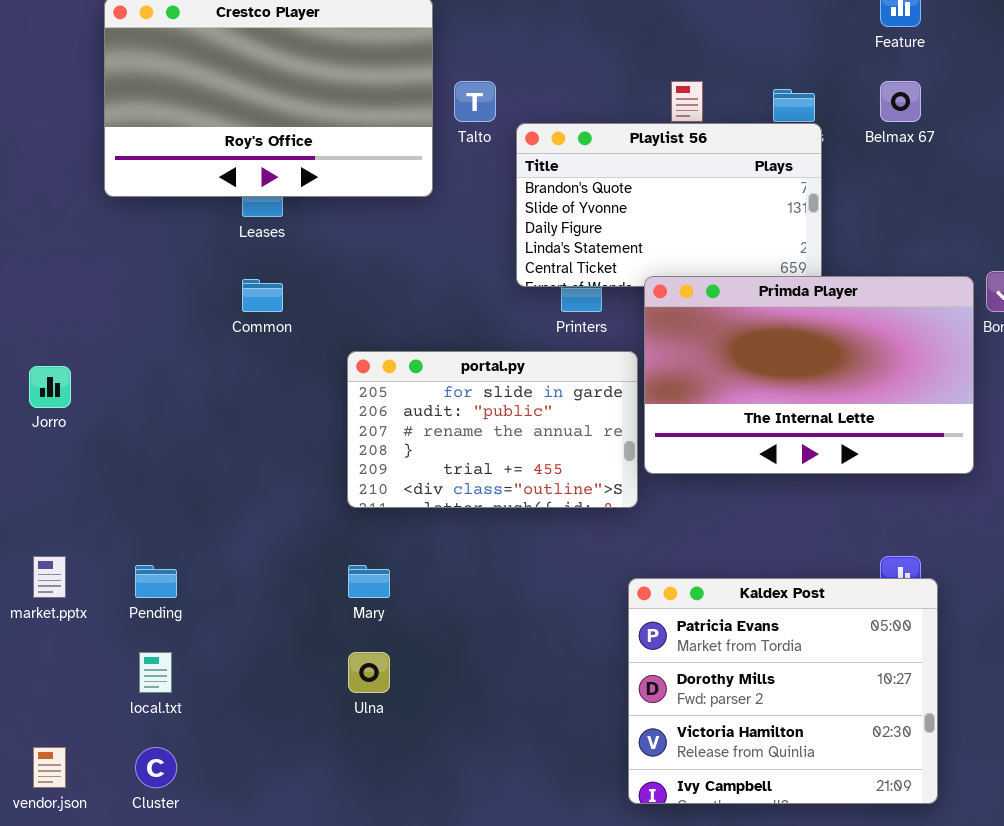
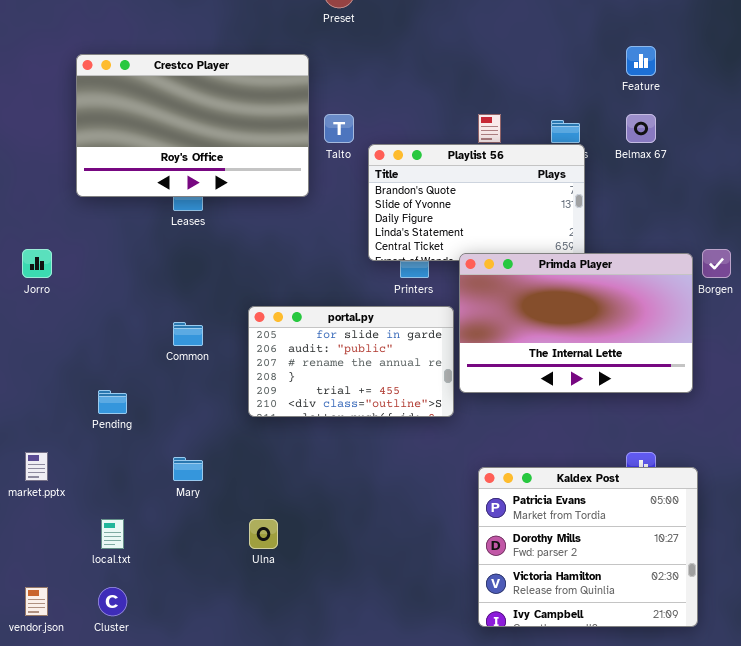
Common: [242,279,283,312] -> [173,322,203,346], moved
Jorro: [29,366,71,408] -> [22,249,52,278], moved
Pending: [135,565,177,598] -> [98,390,127,414], moved
Mary: [348,565,390,598] -> [173,457,203,481], moved
Kaldex Post: [628,578,938,804] -> [478,467,698,627], moved

